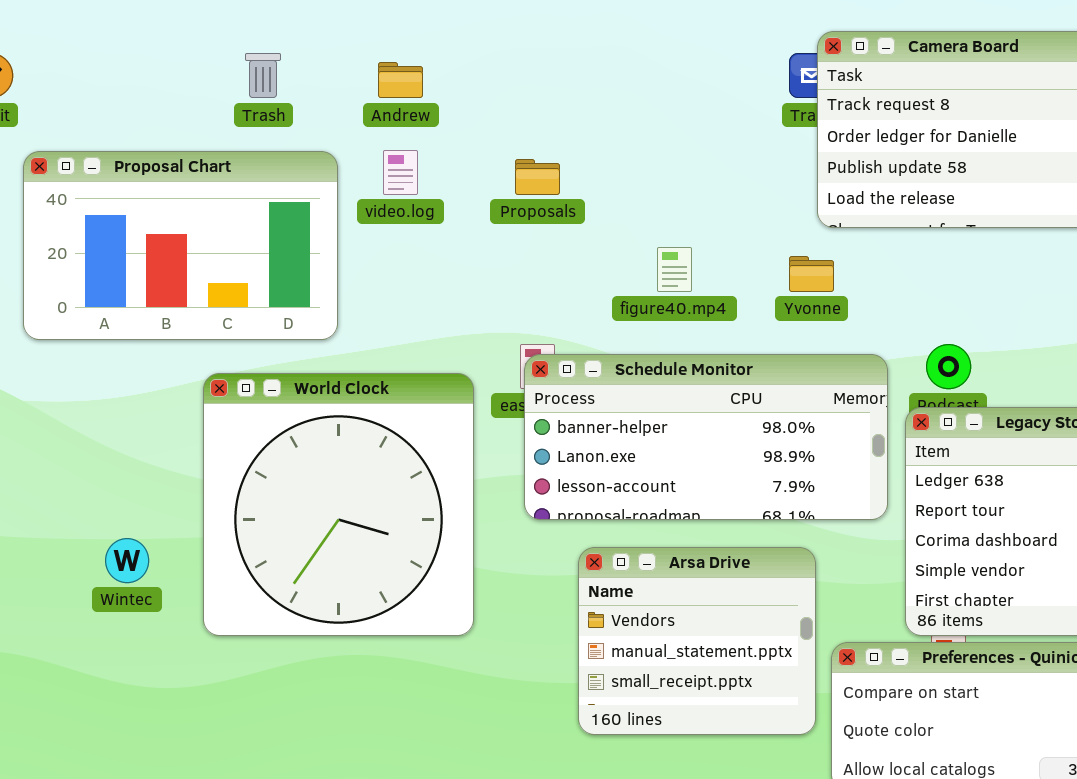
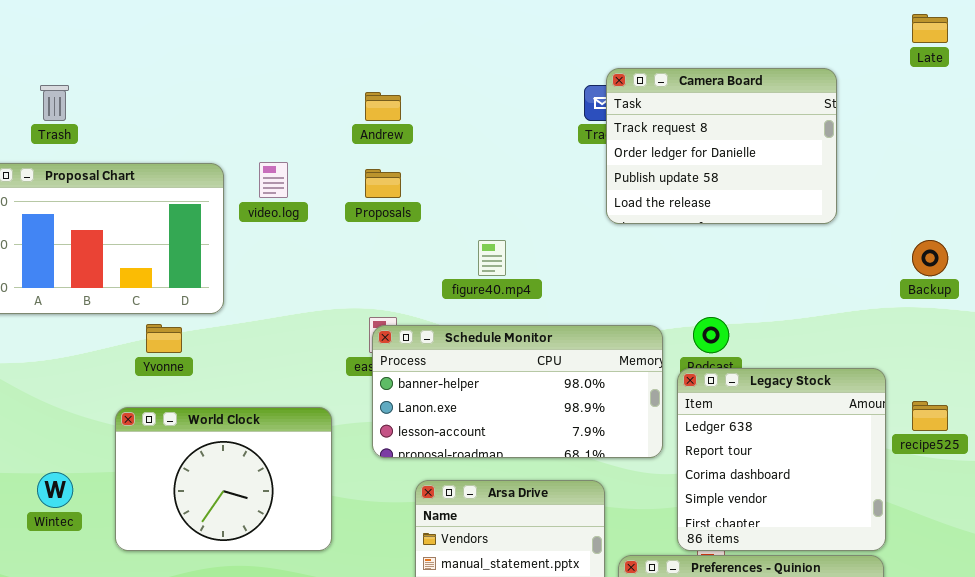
Trash: [245,53,281,98] -> [40,85,69,121], moved
Andrew: [378,62,423,98] -> [365,92,401,121], moved
Yvonne: [789,256,834,292] -> [146,324,182,353], moved
World Clock: [203,373,474,636] -> [115,407,332,551], resized

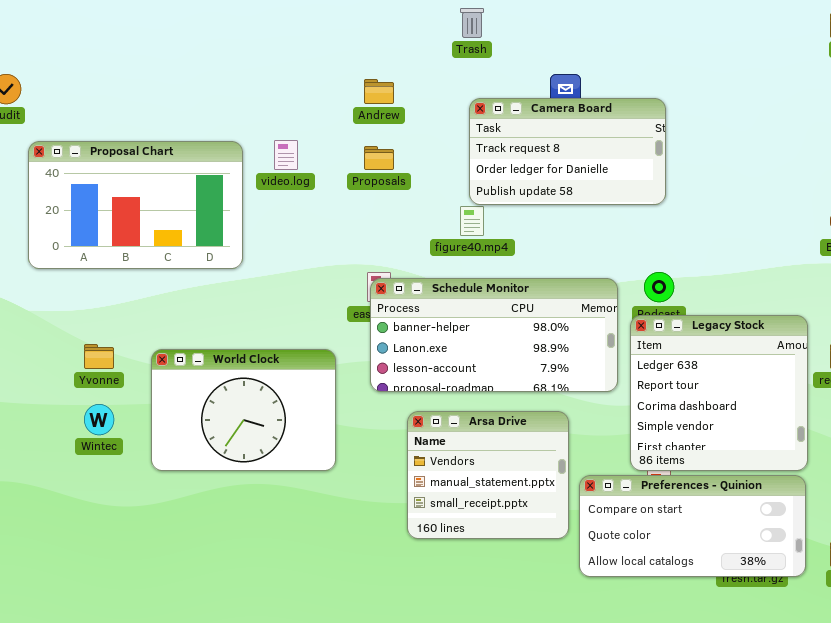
Camera Board: [606,68,837,224] -> [469,98,666,205], moved, resized
Trash: [40,85,69,121] -> [460,8,484,38], moved
Yvonne: [146,324,182,353] -> [84,344,114,369], moved

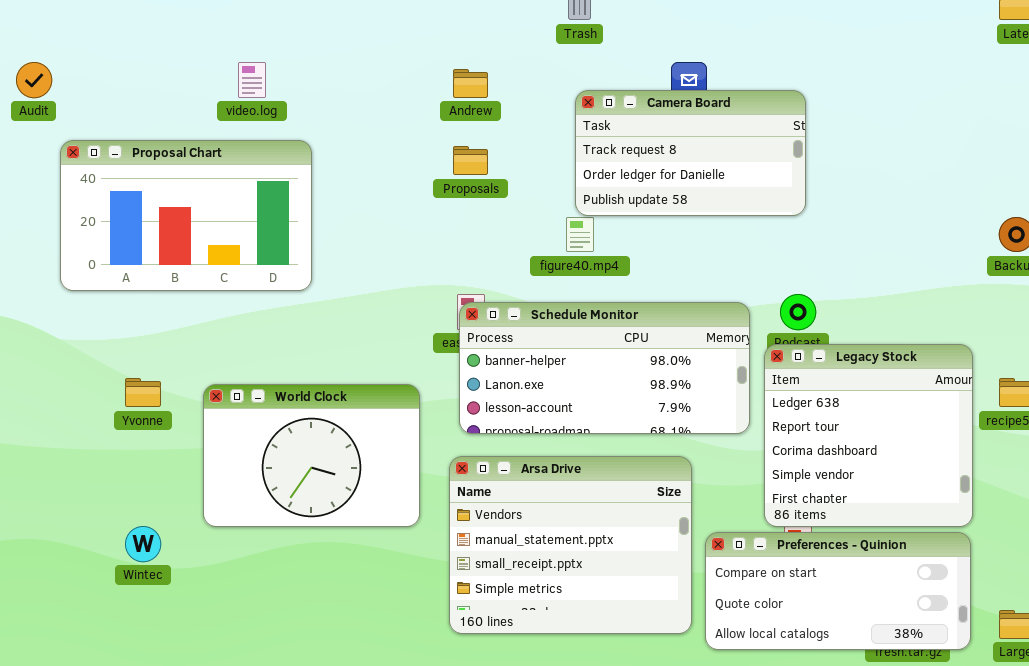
video.log: [274,140,298,170] -> [238,62,266,98], moved
Wintec: [84,404,114,435] -> [125,526,161,562], moved
Arsa Drive: [407,411,569,539] -> [449,456,692,634], resized

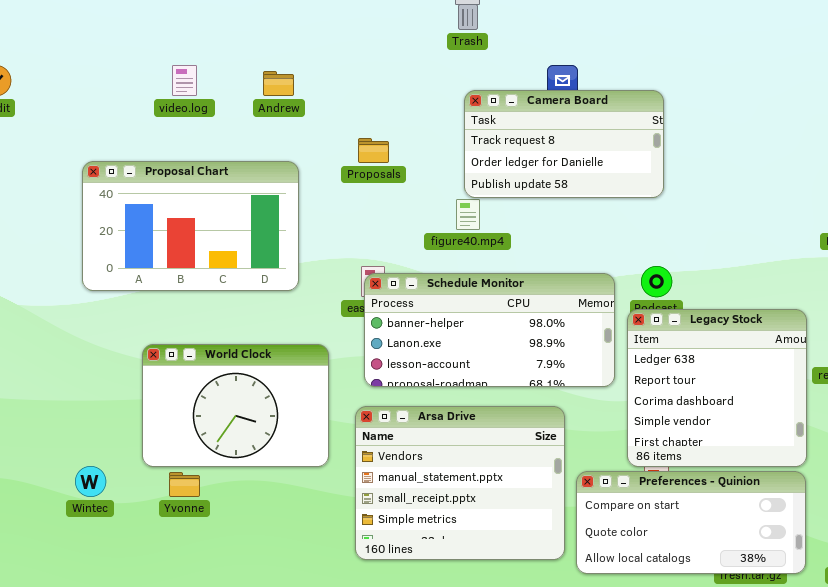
Andrew: [453,69,488,98] -> [263,71,294,96], moved
Proposal Chart: [60,140,312,291] -> [82,161,299,291], moved
Yvonne: [125,378,161,407] -> [169,472,200,497], moved

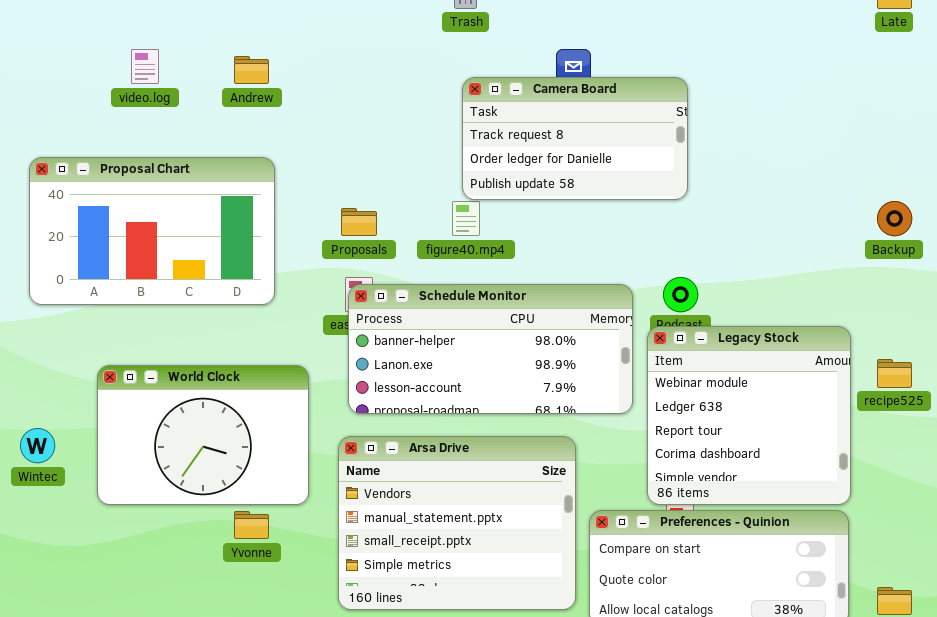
Proposals: [358,138,389,163] -> [341,208,377,236], moved
Legacy Stock: [627,309,807,467] -> [647,326,851,505], scrolled up 1 row
Wintec: [75,466,106,497] -> [20,428,55,463], moved
Yvonne: [169,472,200,497] -> [234,511,269,539], moved

